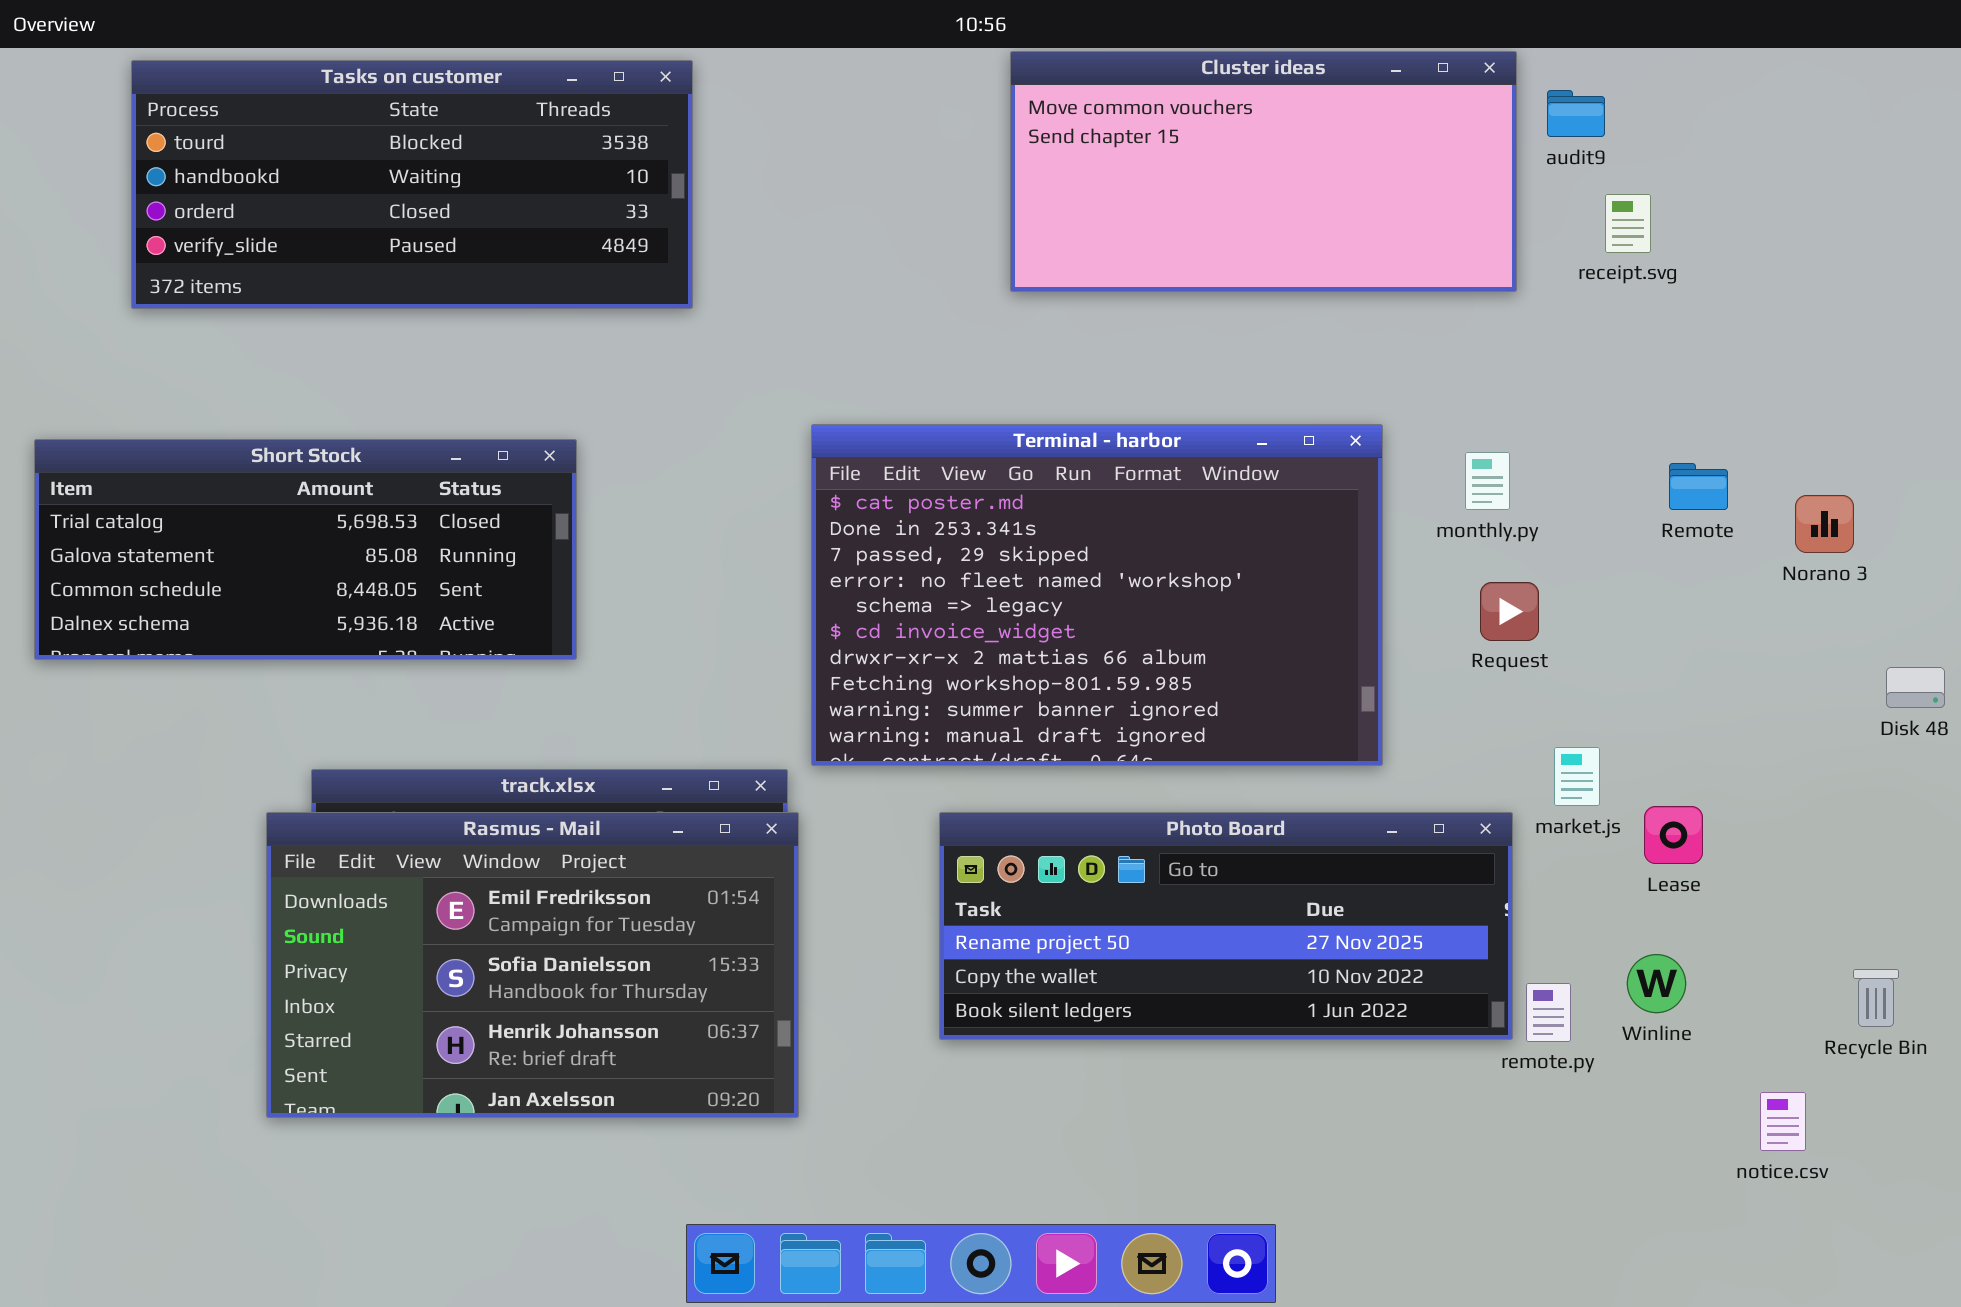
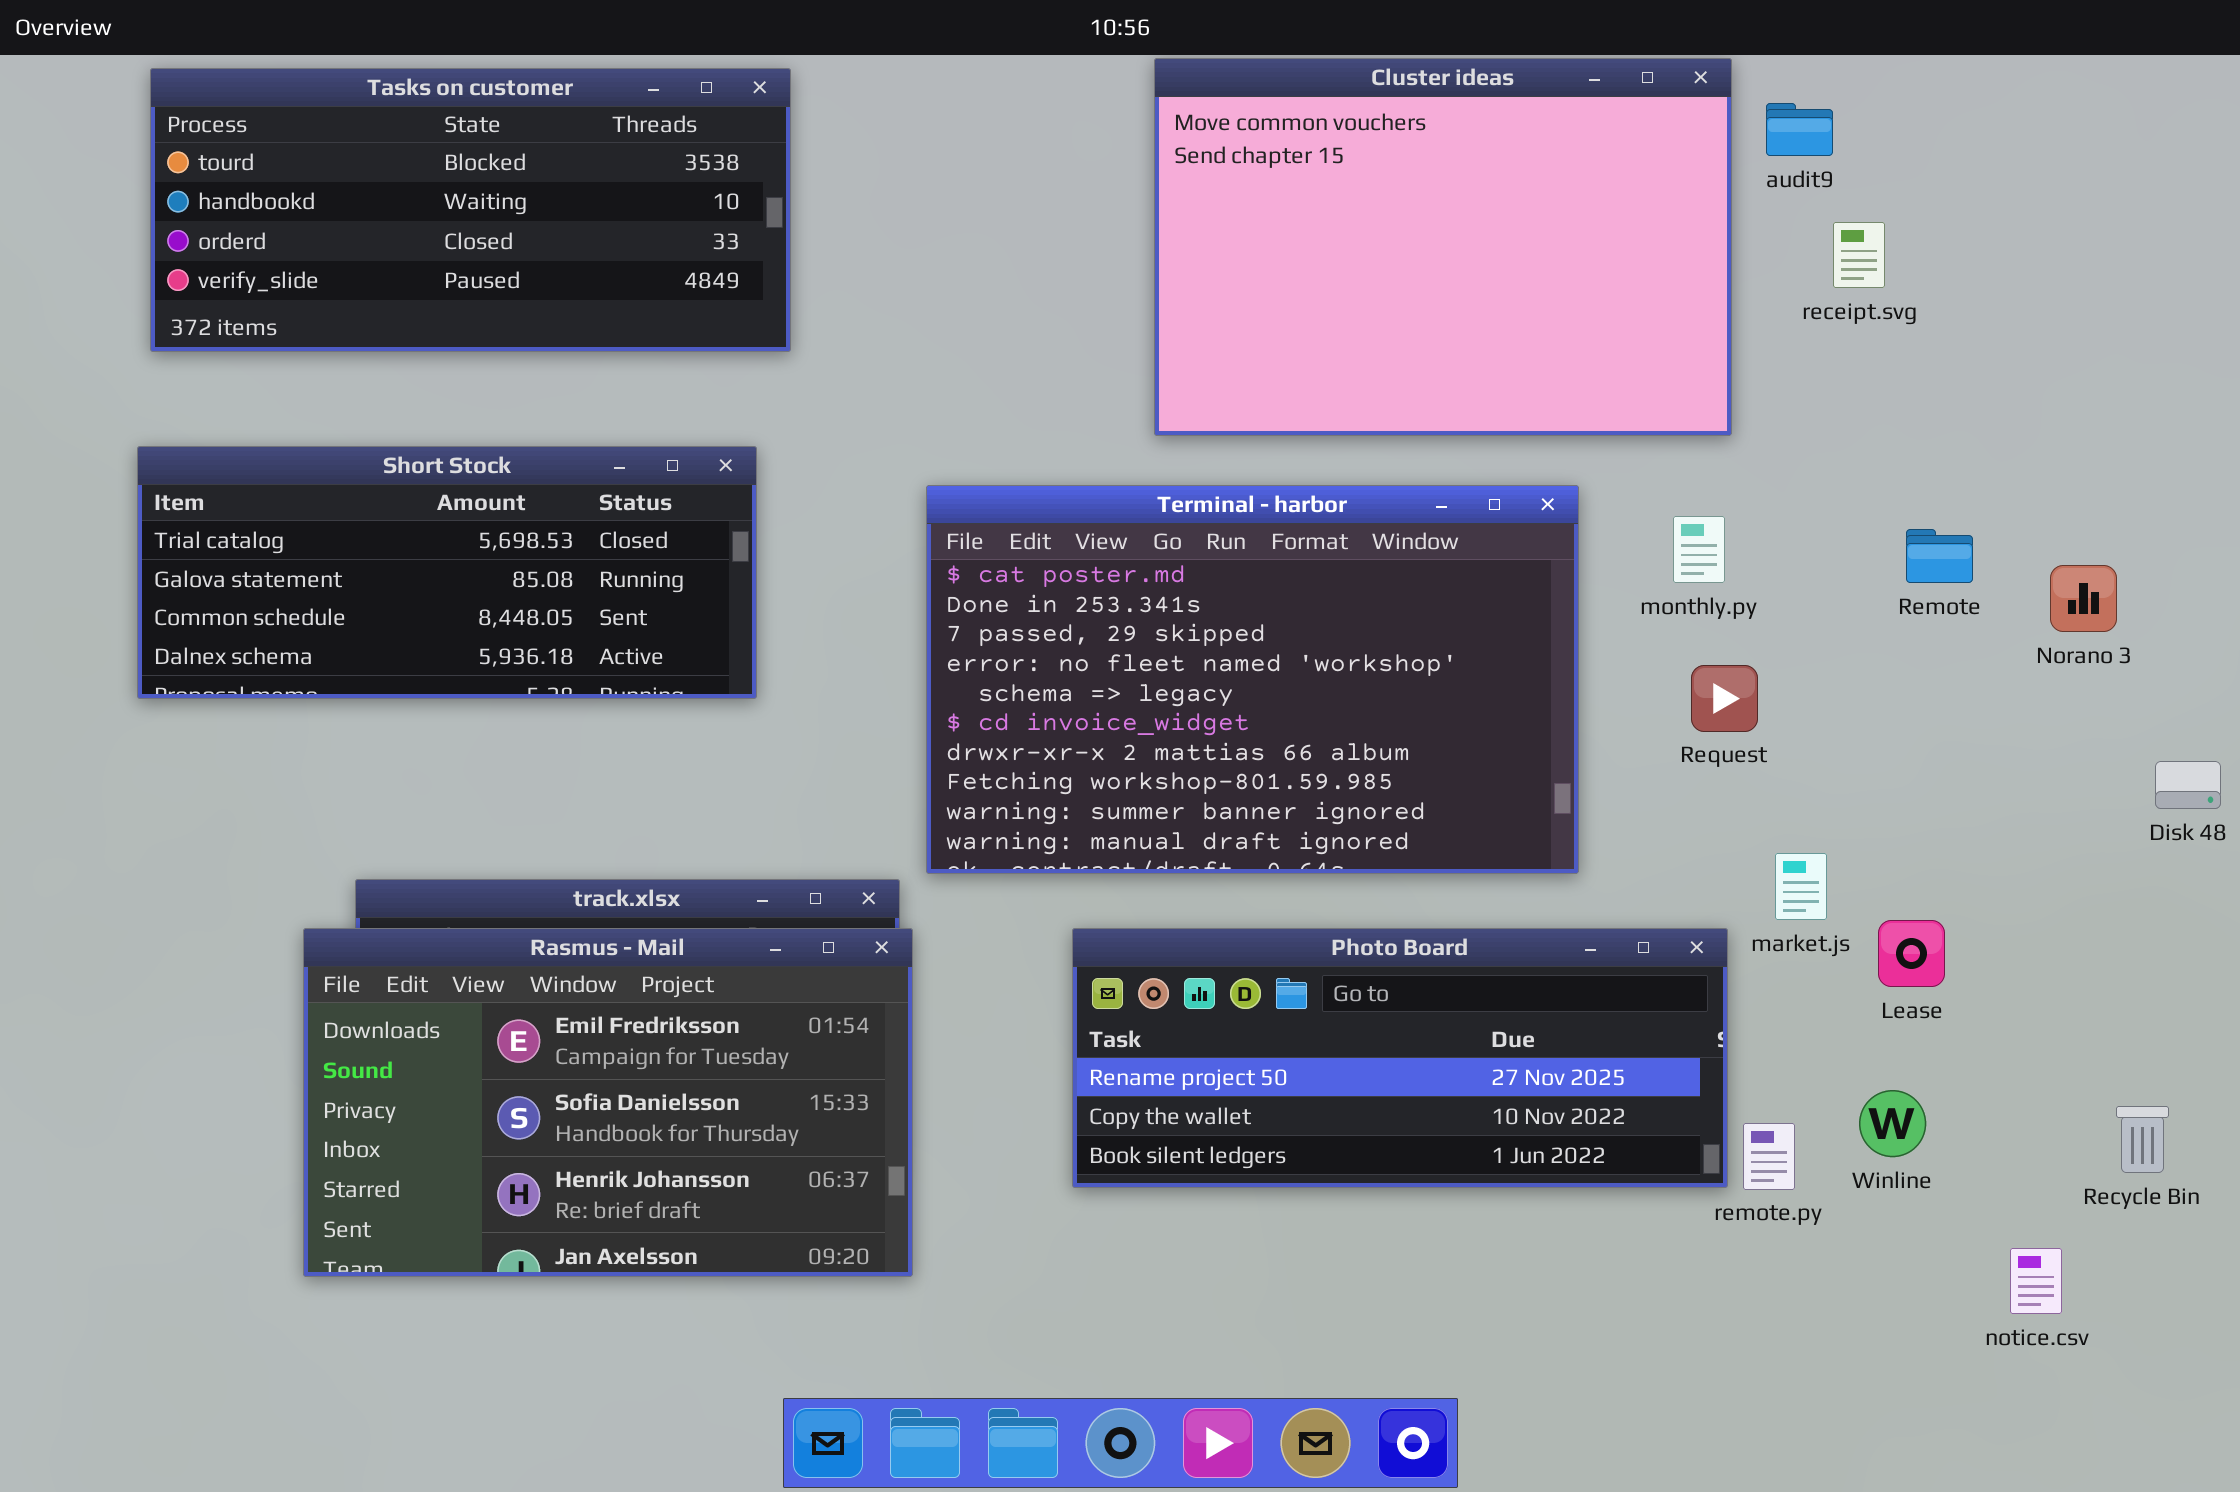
Cluster ideas: [1010,51,1517,292] -> [1154,58,1732,436], resized
Short Stock: [34,439,577,660] -> [137,446,757,699], moved

